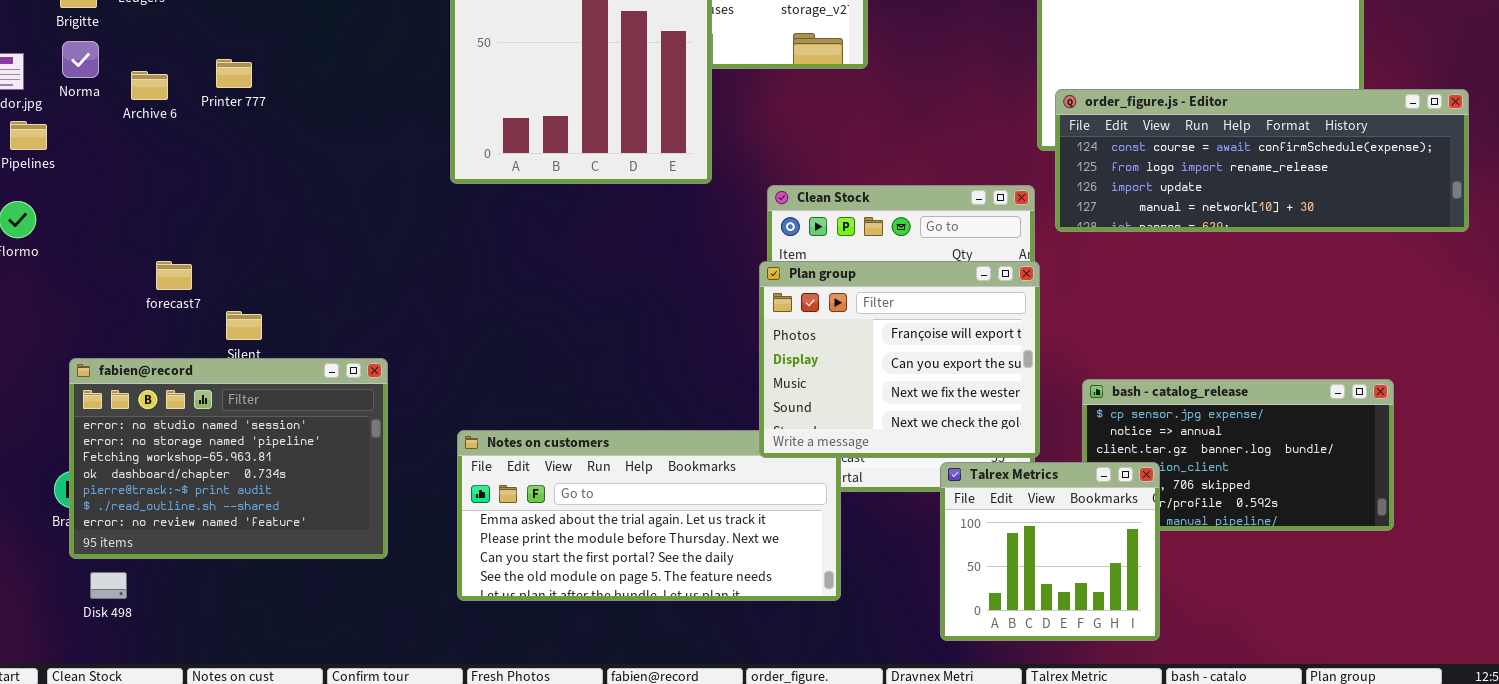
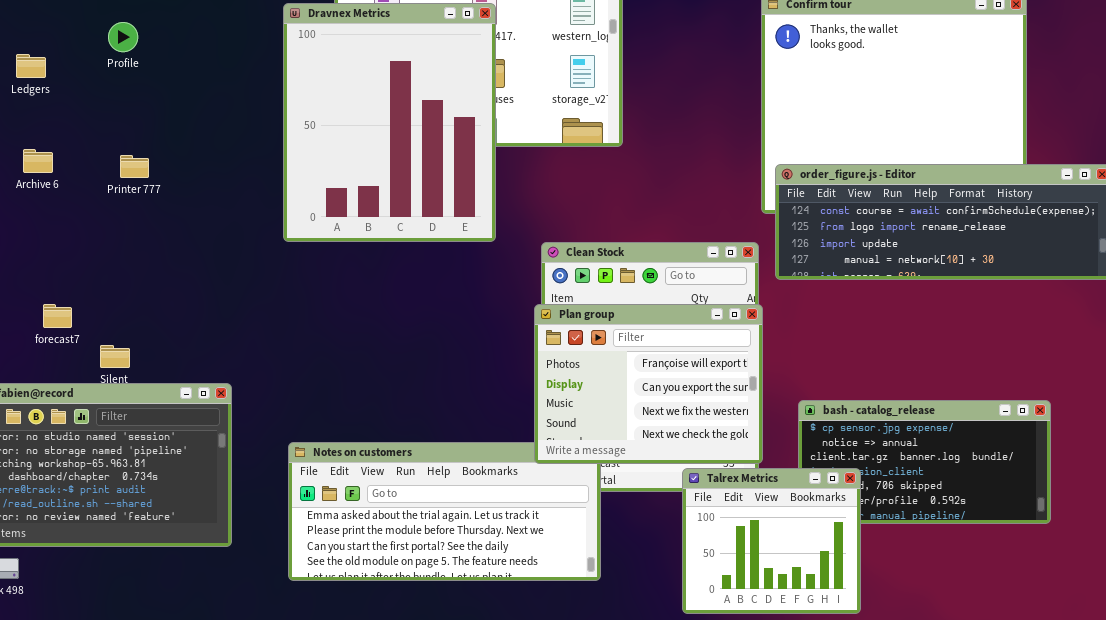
Printer 777: [216,59,252,88] -> [120,155,149,178], moved

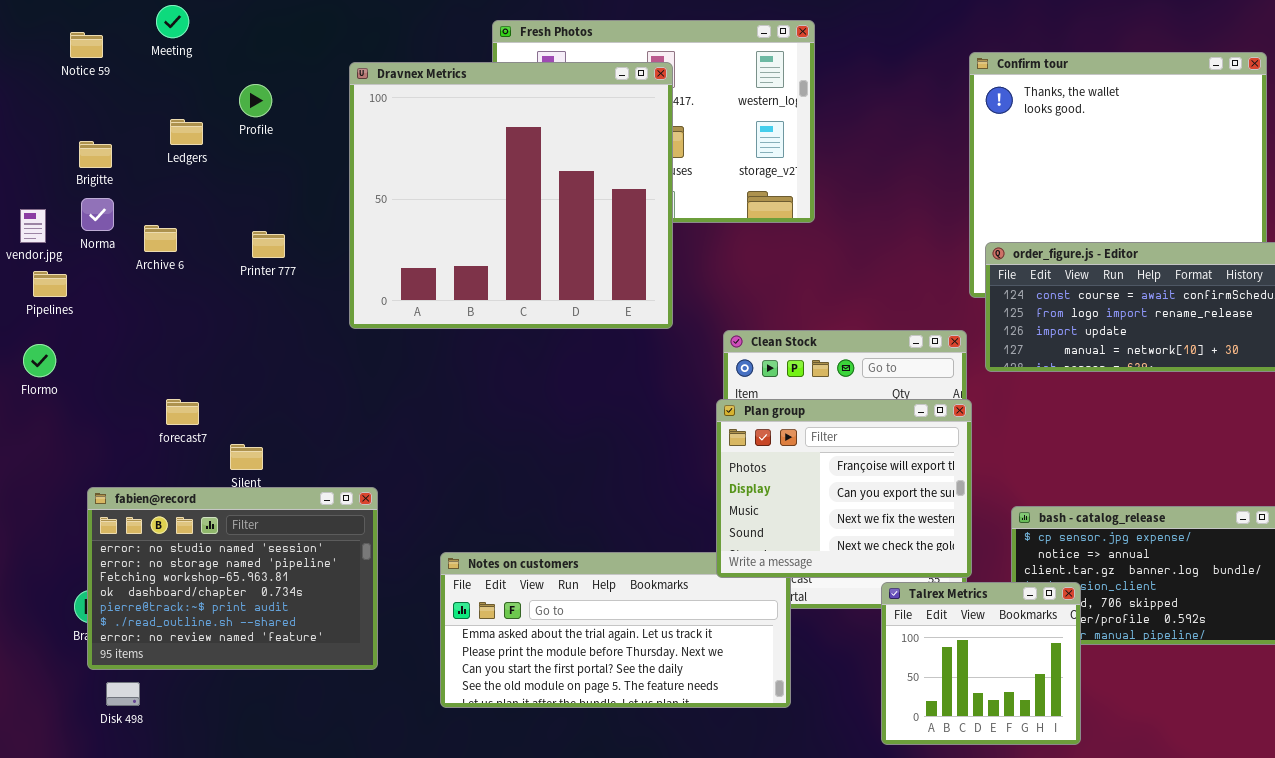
Dravnex Metrics: [283,3,496,242] -> [349,62,673,329], resized
Ledgers: [16,54,46,78] -> [170,119,203,145], moved

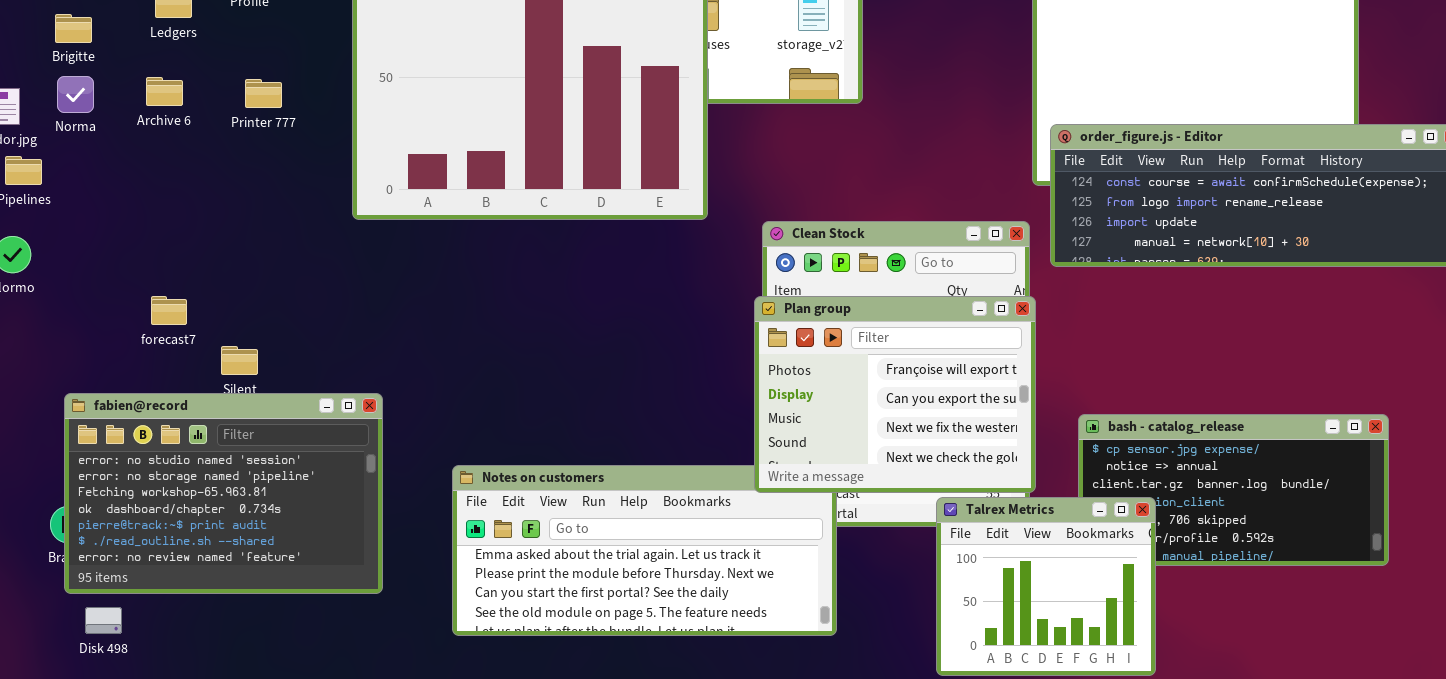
Archive 6: [144,225,177,252] -> [146,77,183,106], moved
Printer 777: [252,231,285,258] -> [245,79,282,108], moved

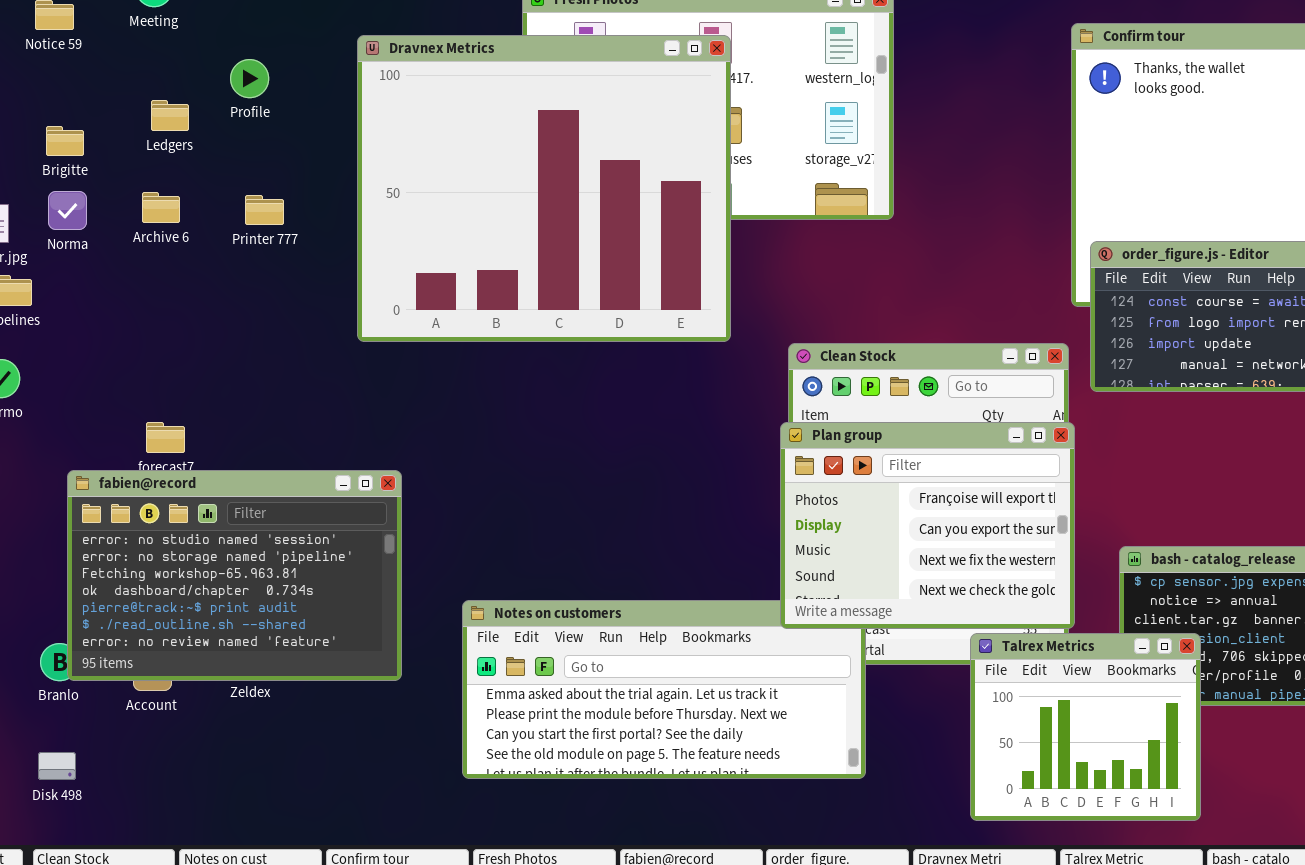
fabien@record: [64,393,383,594] -> [67,470,402,681], moved
Disk 498: [85,607,122,634] -> [38,752,76,780], moved

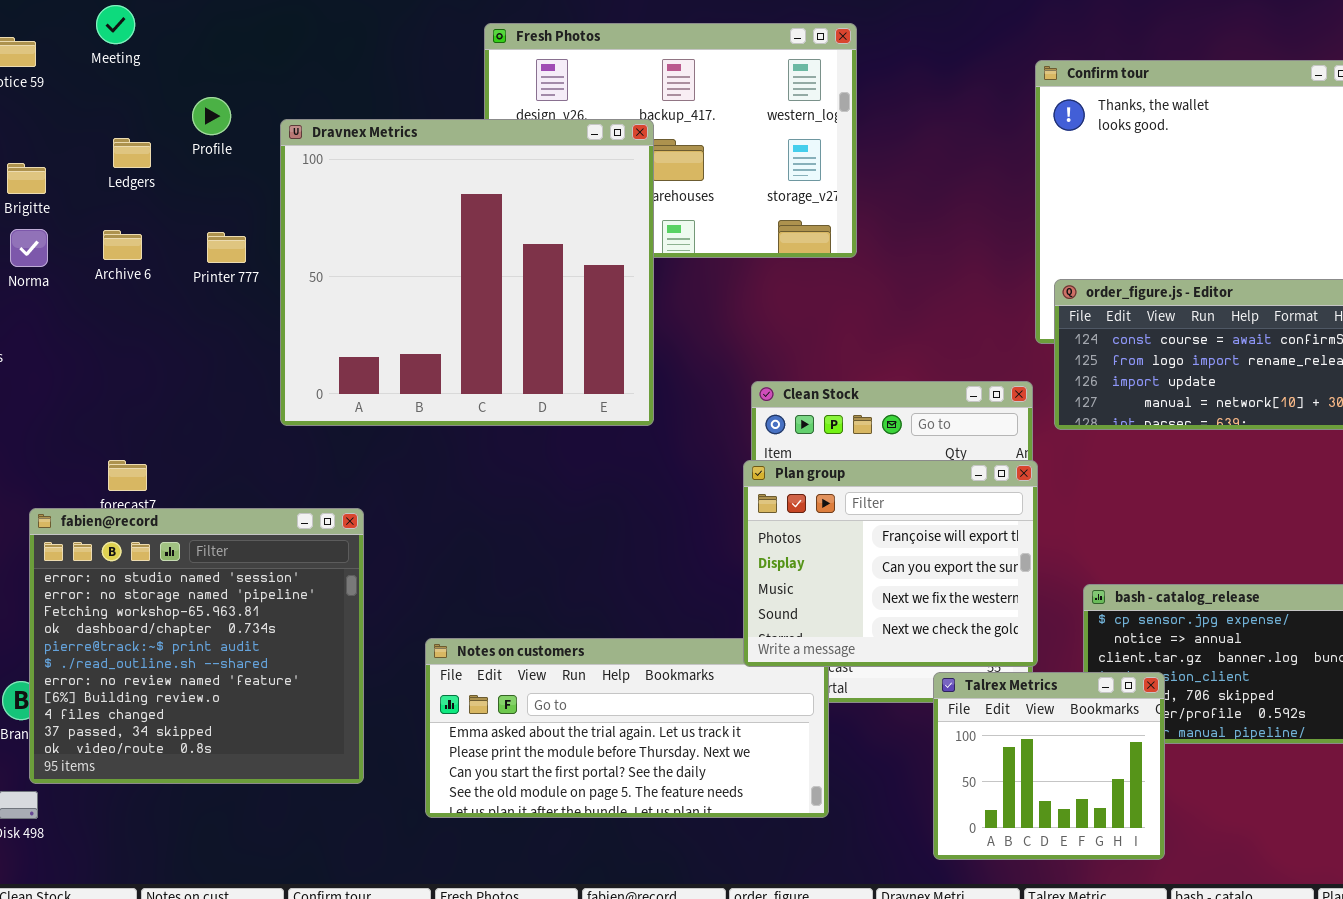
Dravnex Metrics: [357,35,731,342] -> [280,119,654,426], moved
fabien@record: [67,470,402,681] -> [29,508,364,784], resized

